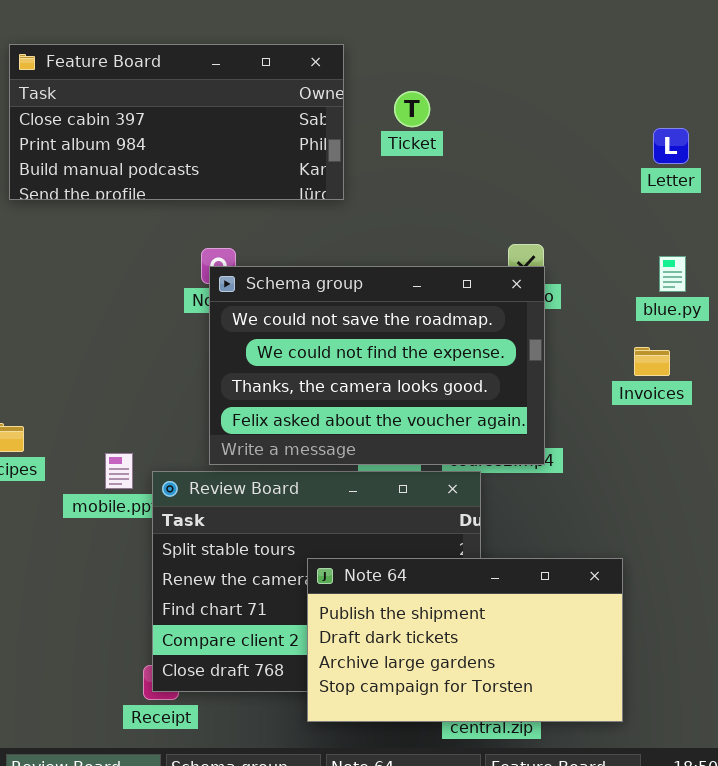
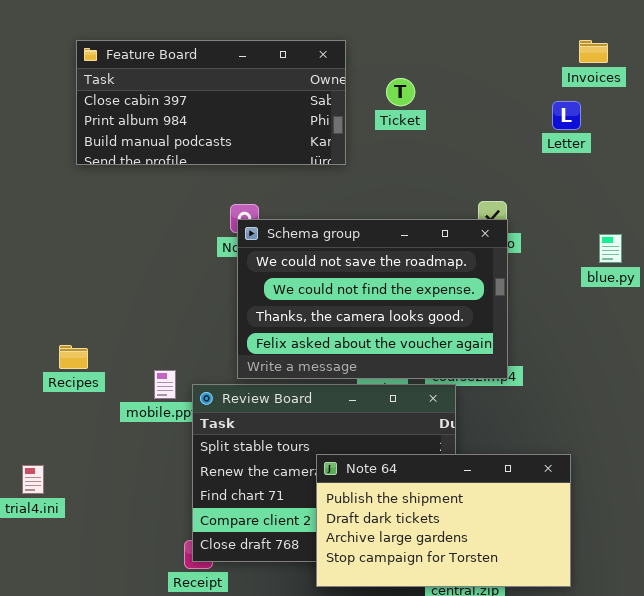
Letter: [653,128,689,164] -> [552,101,581,130], moved
blue.py: [659,256,686,292] -> [599,234,622,263], moved
Invoices: [634,347,670,376] -> [579,40,608,63], moved

